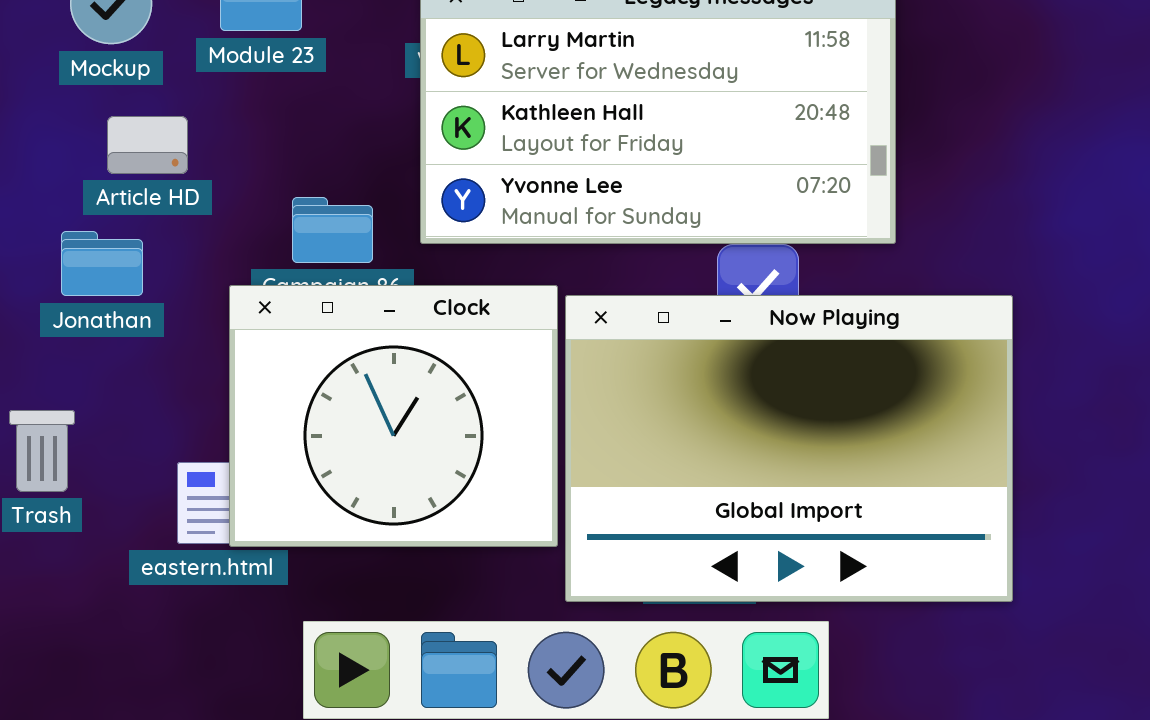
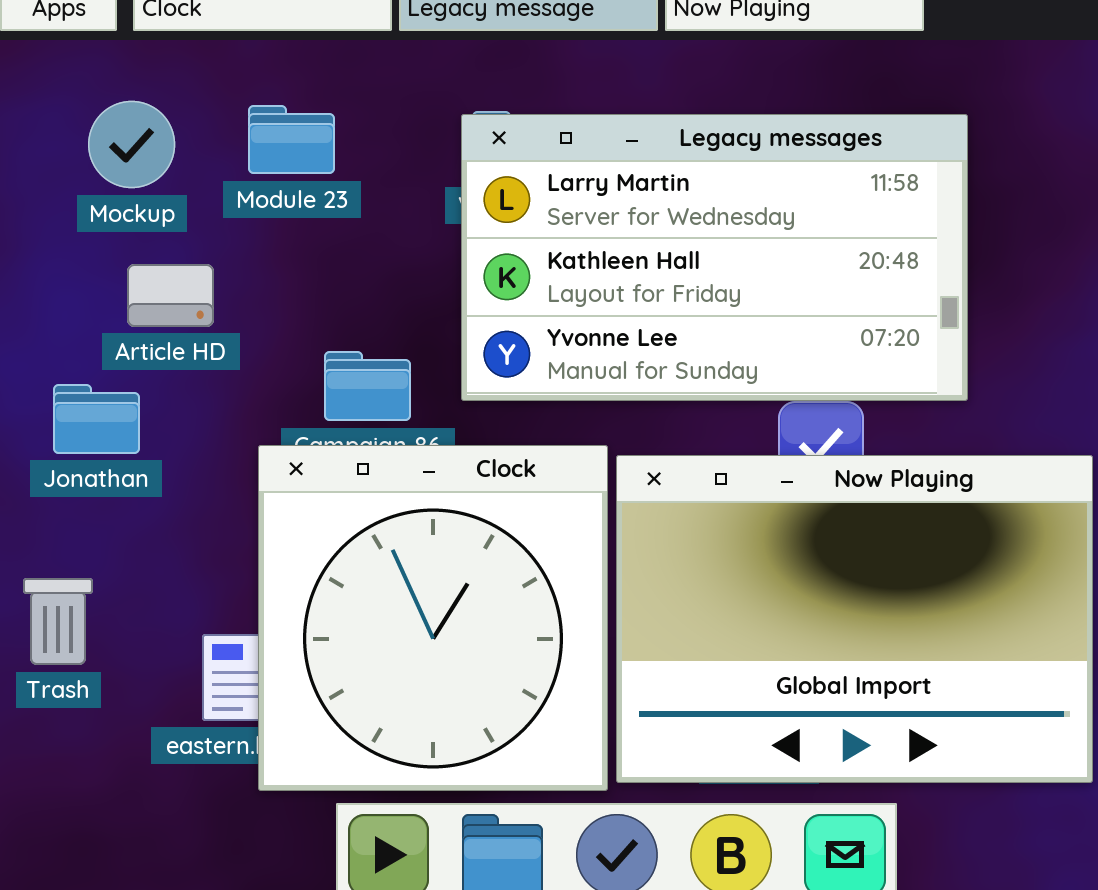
Jonathan: [61,231,143,296] -> [53,384,140,454], moved
Clock: [229,285,558,547] -> [258,445,608,791], resized

